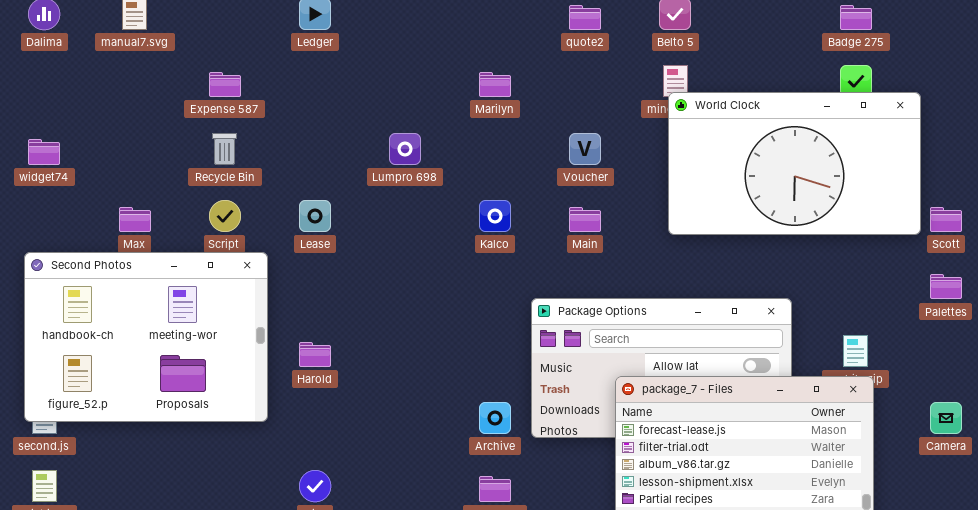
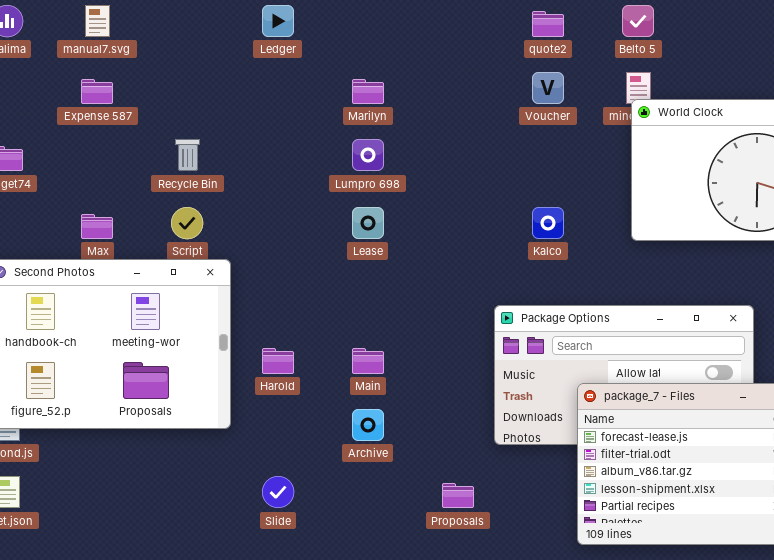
Expense 587: [209,72,241,97] -> [81,79,113,104], moved
Marilyn: [479,72,511,97] -> [352,79,384,104], moved
Voucher: [569,133,601,165] -> [532,72,564,104], moved
Lease: [299,200,331,232] -> [352,207,384,239], moved
Kalco: [479,200,511,232] -> [532,207,564,239], moved
Main: [569,207,601,232] -> [352,348,384,374], moved
Archive: [479,402,511,434] -> [352,409,384,441], moved

